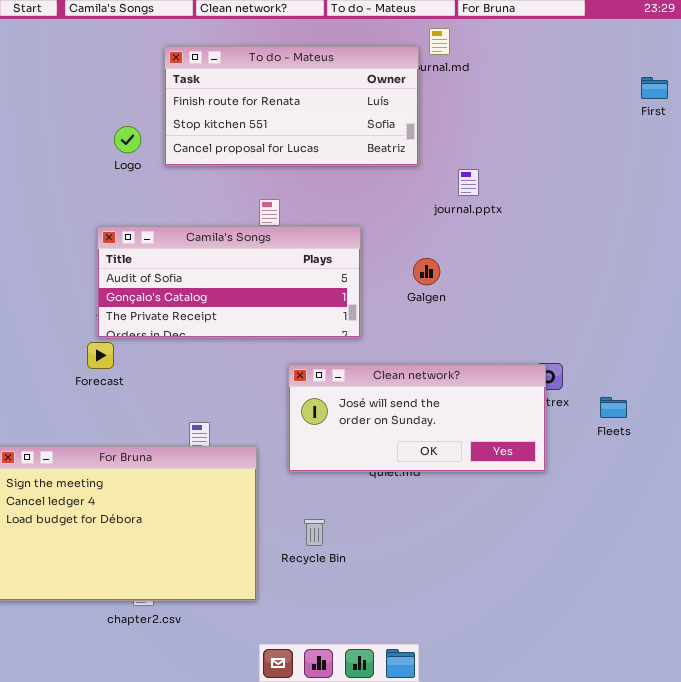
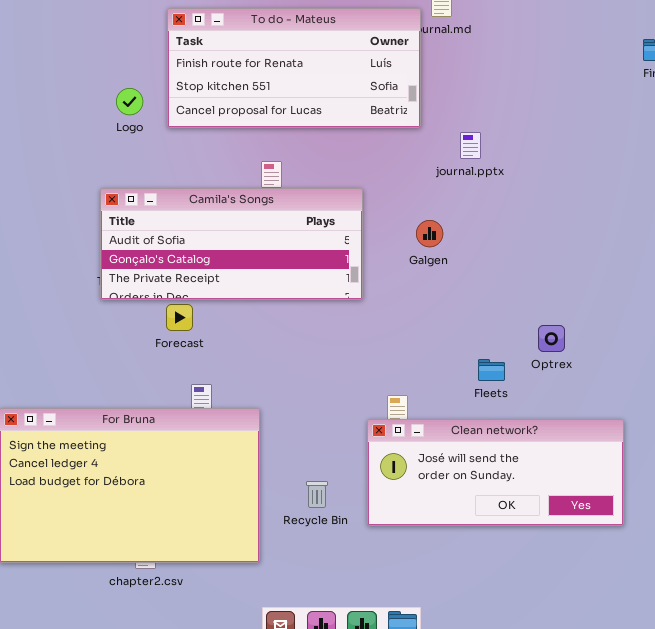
Forecast: [87,342,114,369] -> [166,304,193,331], moved
Clean network?: [288,364,546,472] -> [367,419,624,526], moved
Fleets: [600,397,627,418] -> [478,359,505,381], moved

